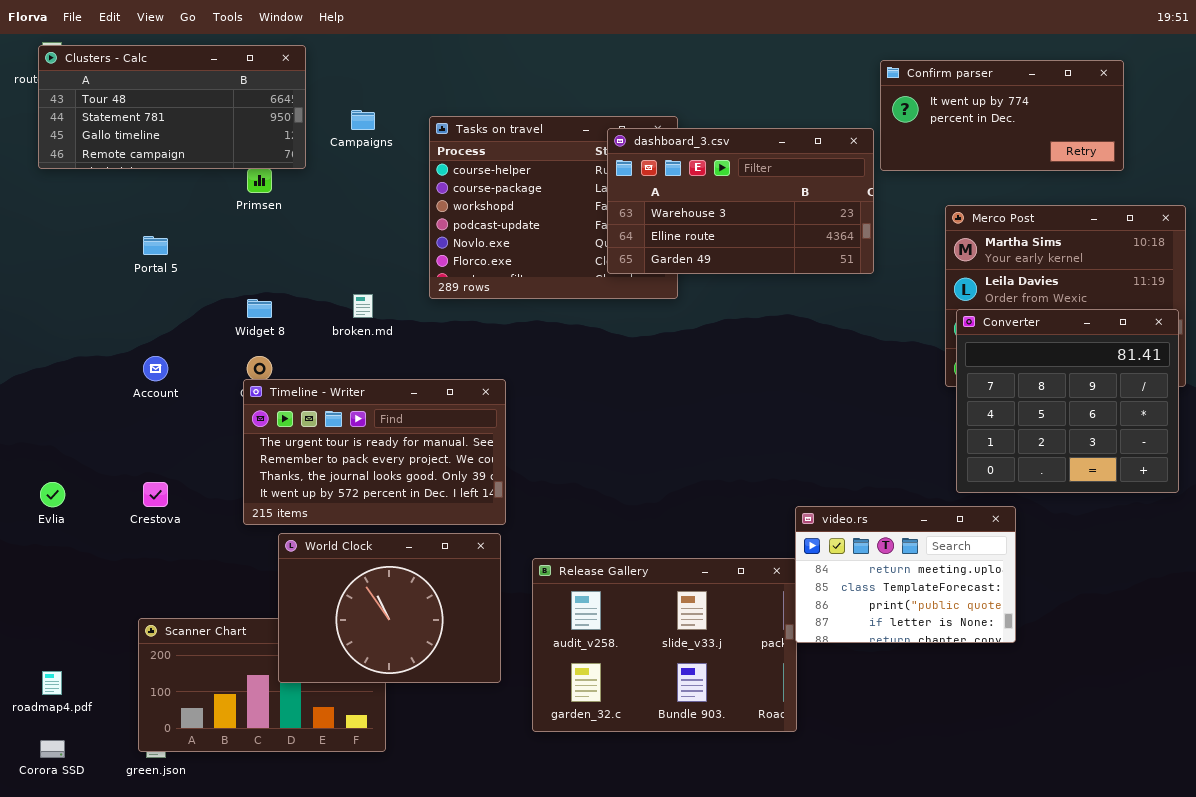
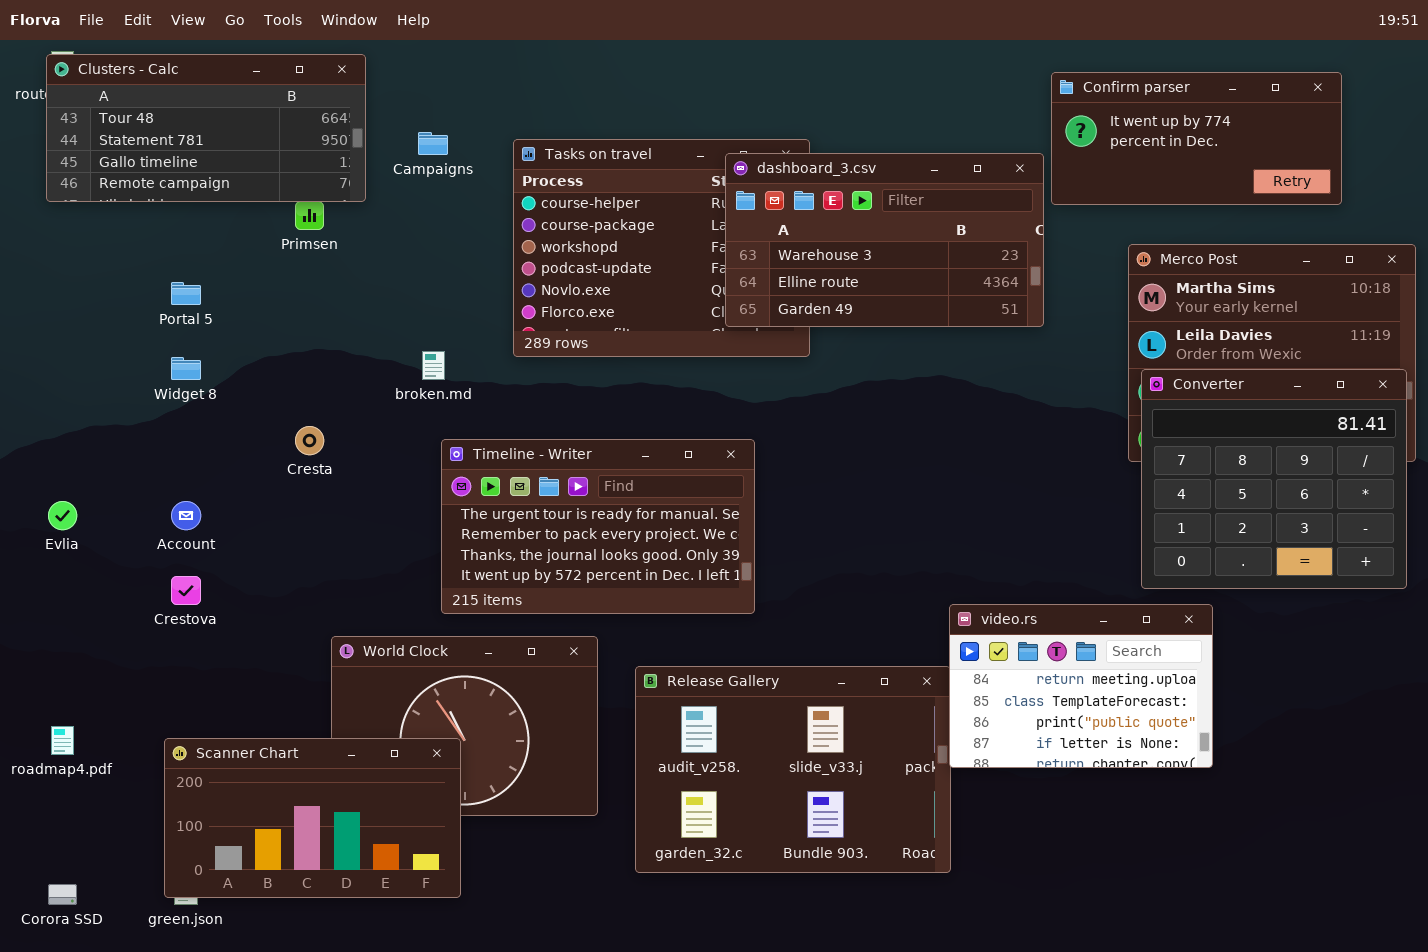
Widget 8: [247,299,272,318] -> [171,357,201,380], moved
Account: [143,356,168,381] -> [171,501,201,530], moved
Timeline - Writer: [243,379,506,525] -> [441,439,755,614], moved
Evlia: [40,482,65,507] -> [48,501,77,530], moved
Scanner Chart: [138,618,386,752] -> [164,738,461,898], raised
roadmap4.pdf: [42,671,62,695] -> [51,726,74,755], moved

